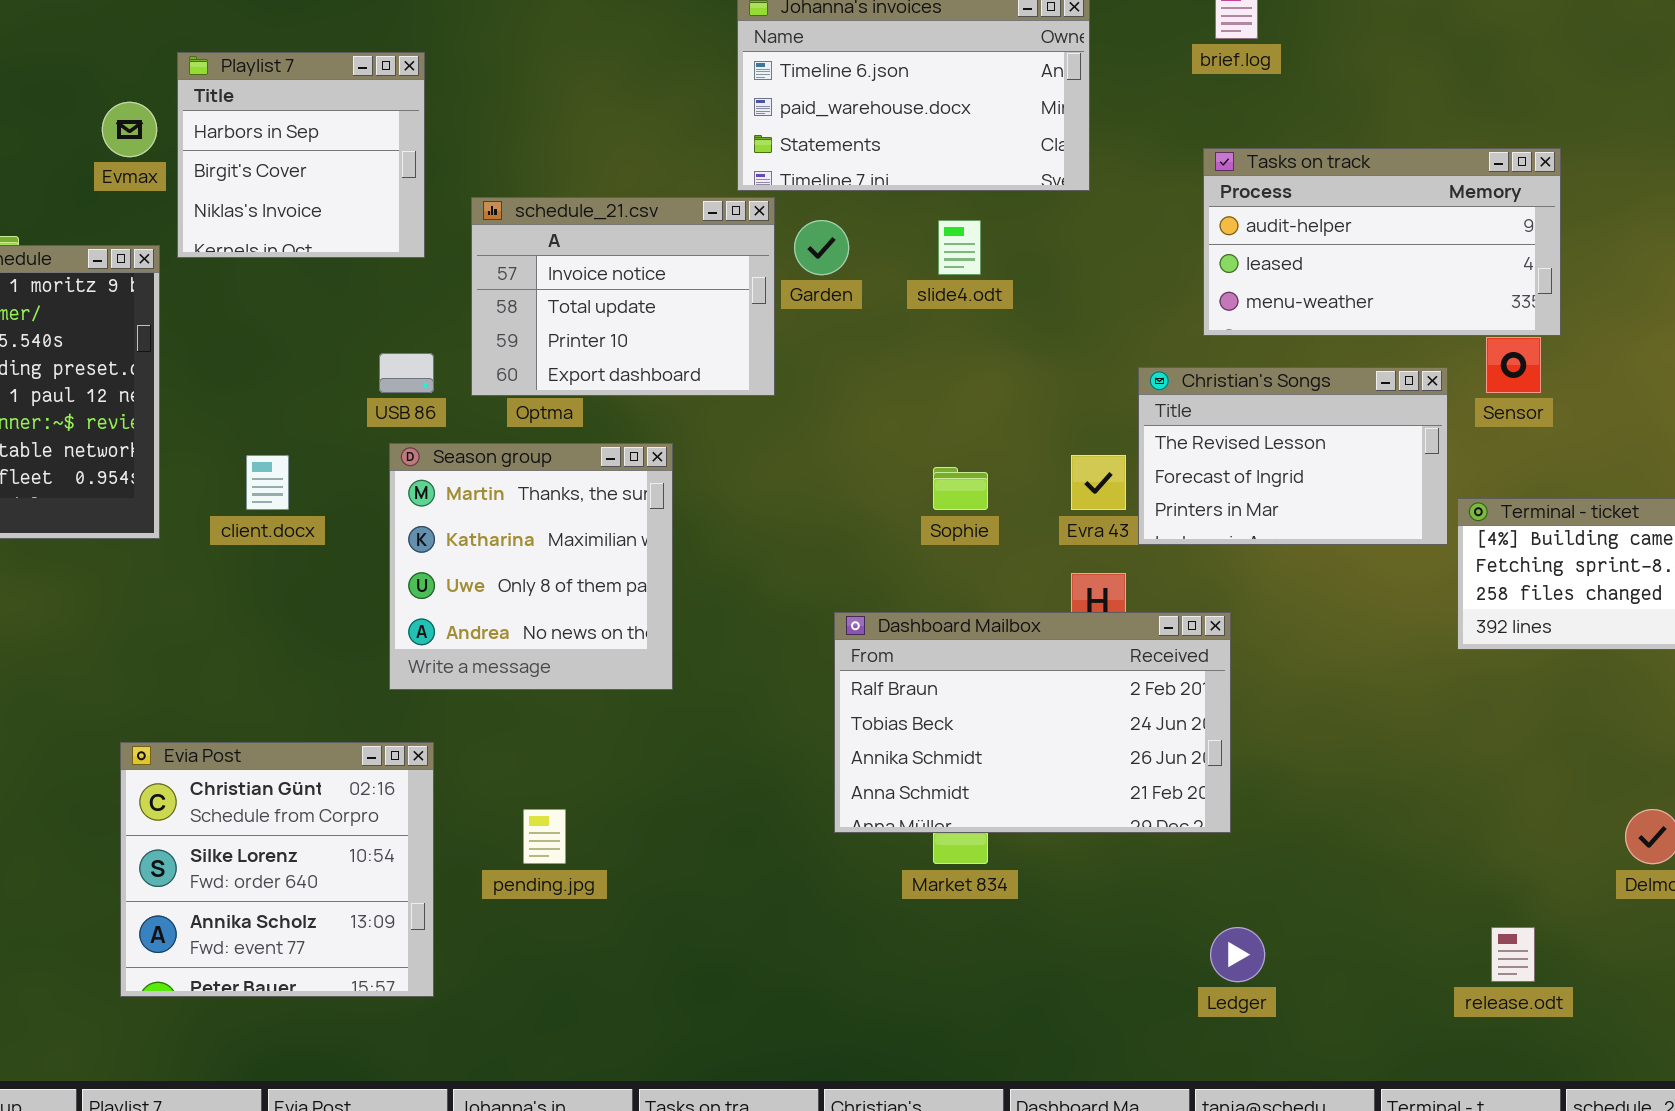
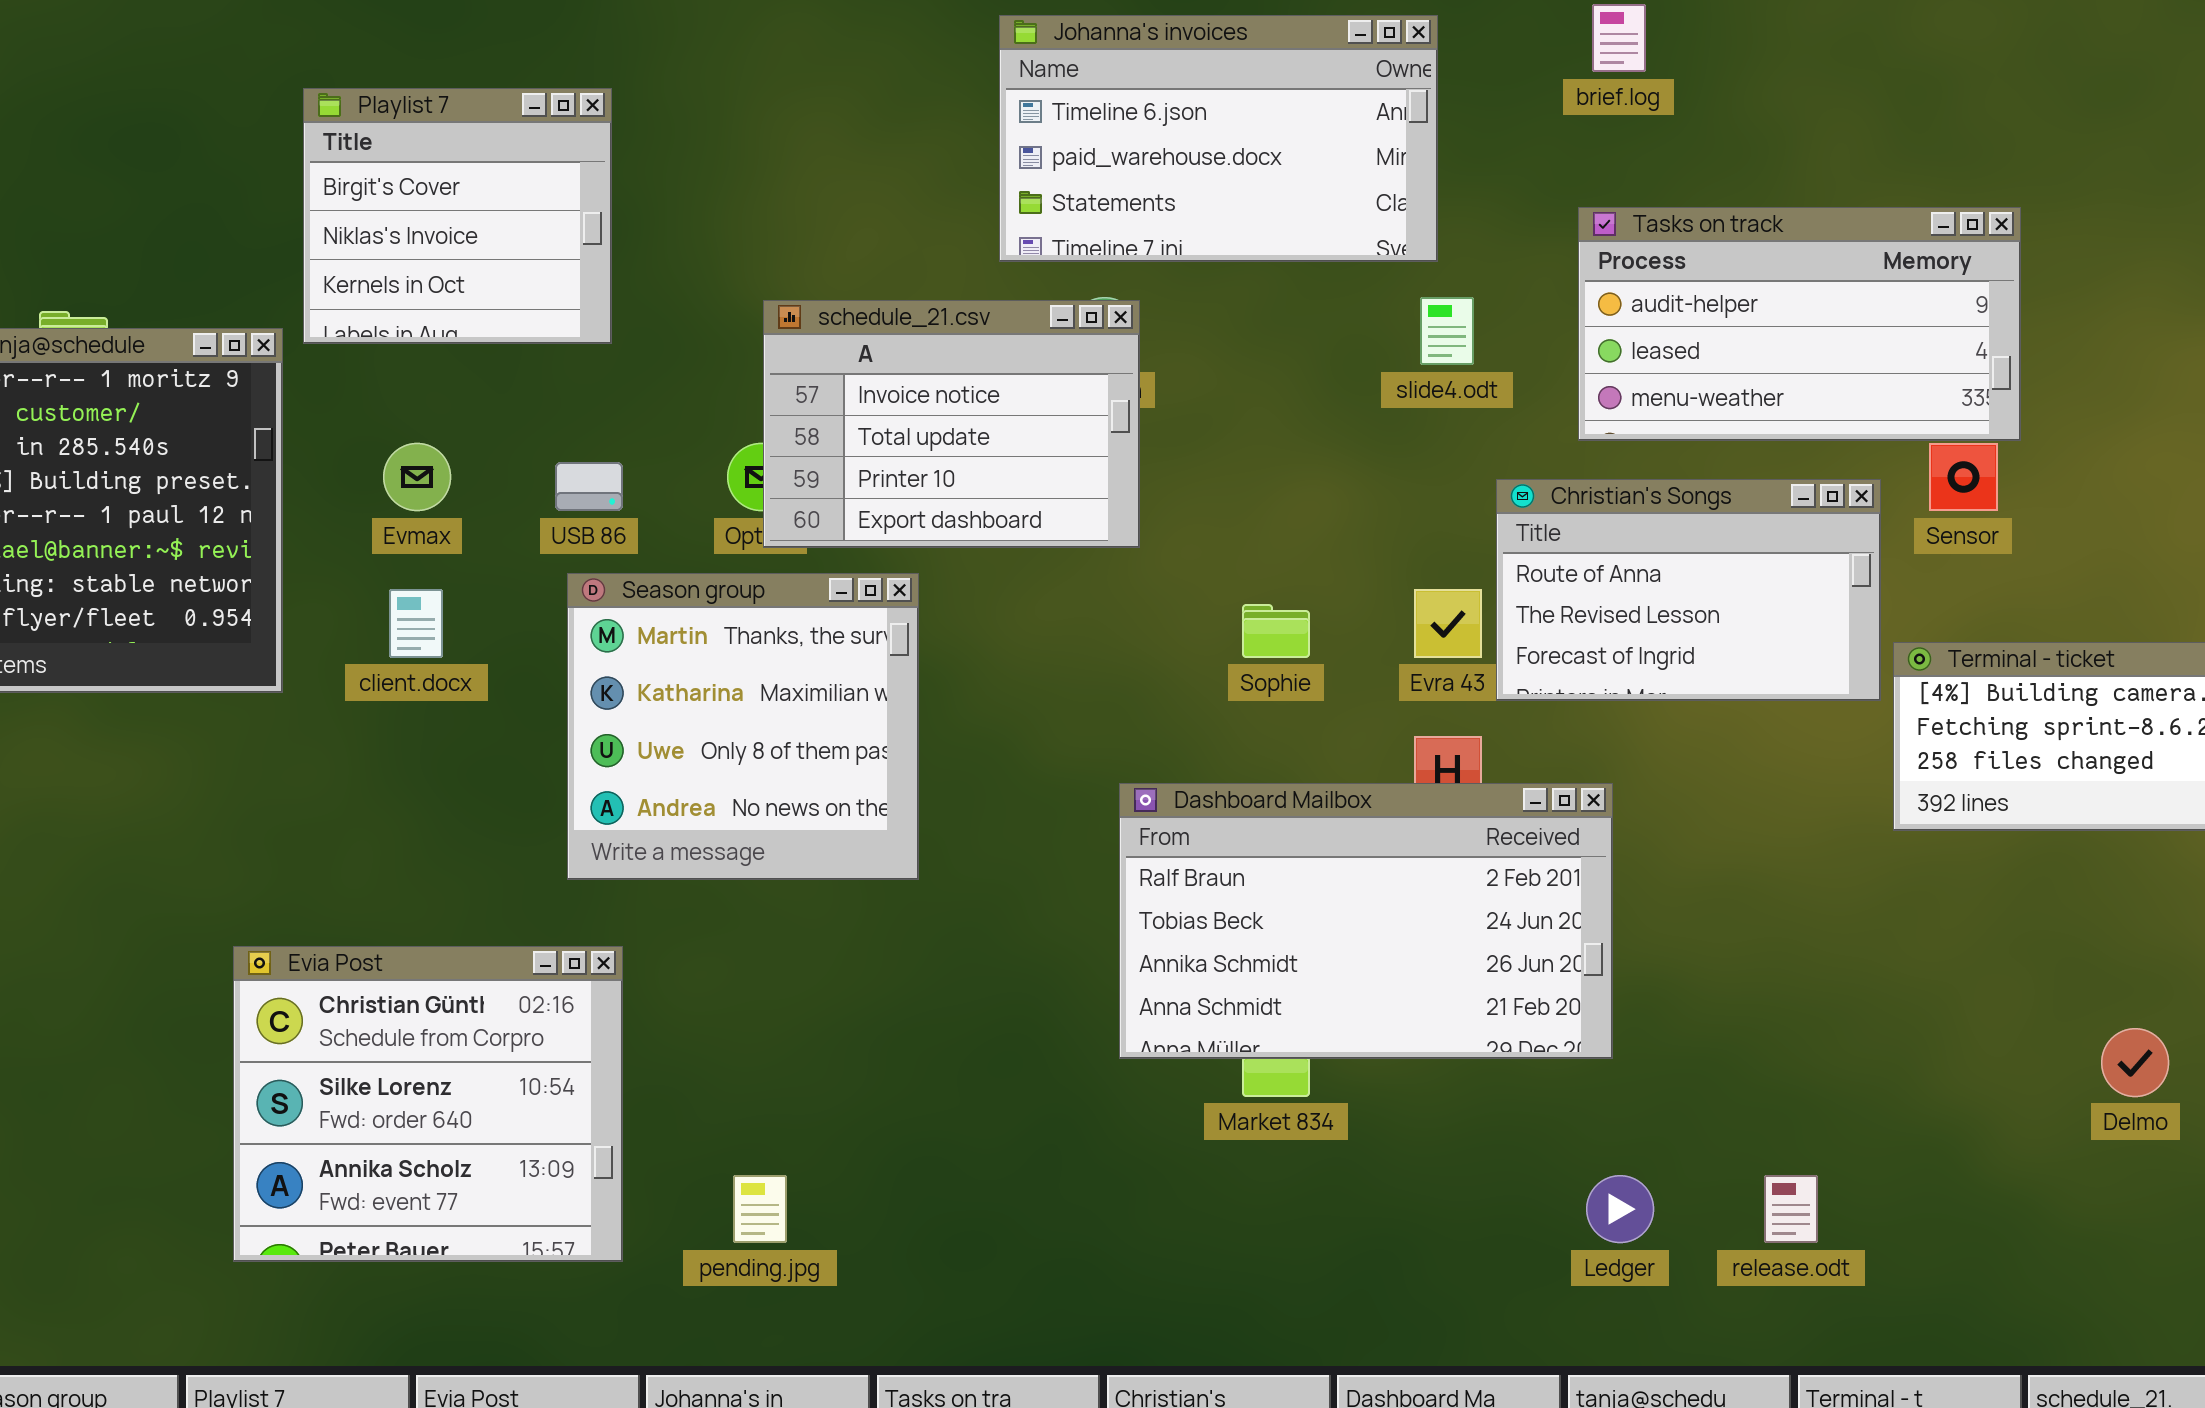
Playlist 7: [177,52,425,258] -> [303,88,612,344], scrolled down 1 row
Evmax: [102,102,157,157] -> [383,443,451,511], moved
schedule_21.csv: [471,197,775,396] -> [763,300,1140,548], moved
slide4.odt: [938,220,981,275] -> [1420,297,1474,365], moved
Christian's Songs: [1138,367,1448,545] -> [1496,479,1881,701], scrolled up 1 row
pending.jpg: [523,809,566,864] -> [733,1175,787,1243], moved
release.odt: [1491,927,1535,982] -> [1764,1175,1818,1243], moved

